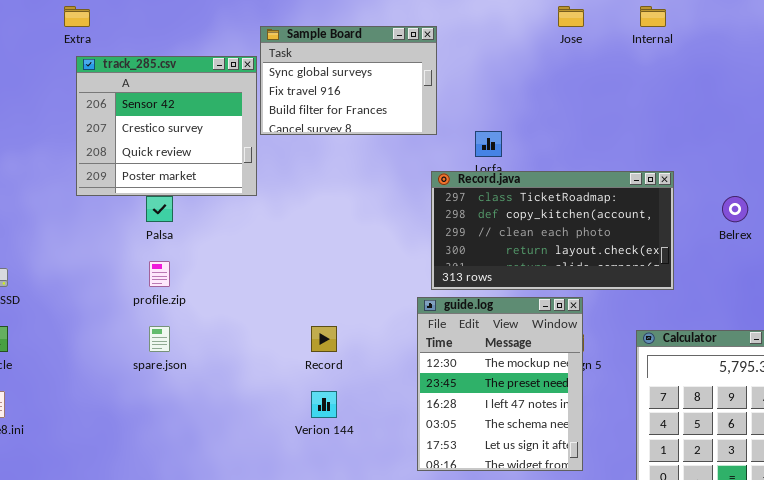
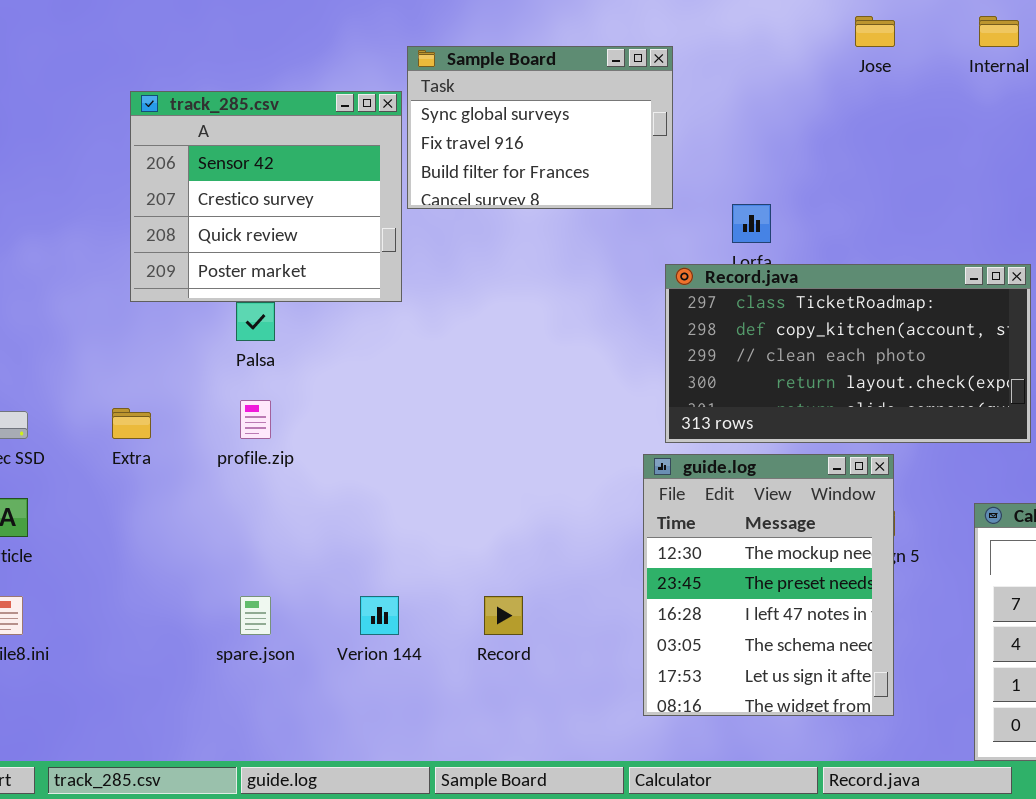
Extra: [64,6,90,27] -> [112,408,151,439], moved
spare.json: [149,326,170,352] -> [240,596,271,635], moved
Record: [311,326,337,352] -> [484,596,523,635], moved
Verion 144: [311,391,337,418] -> [360,596,399,635], moved

